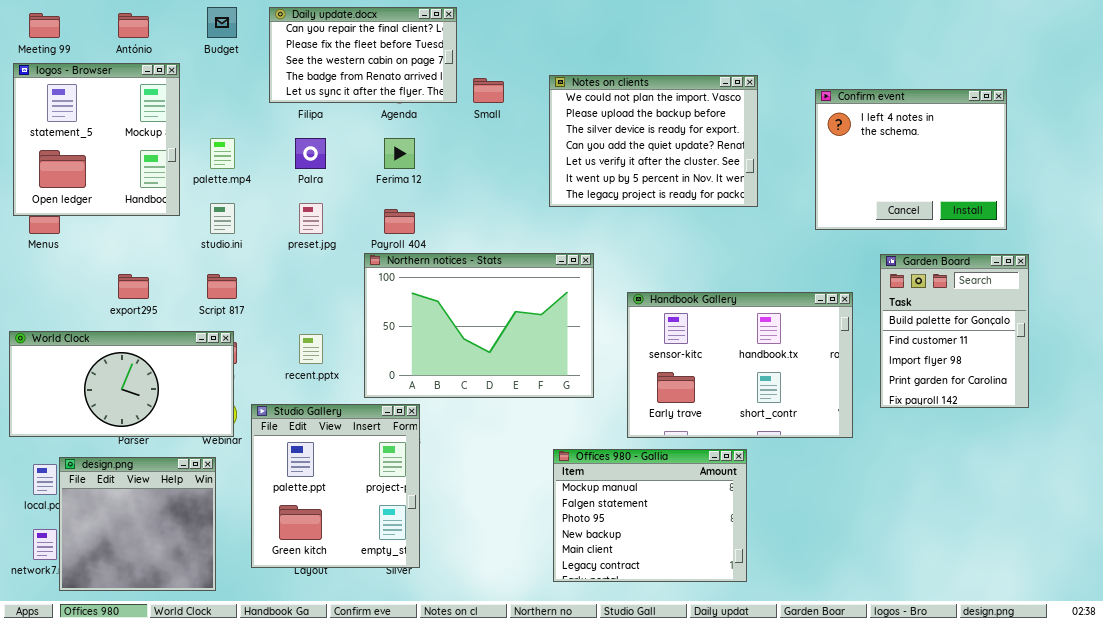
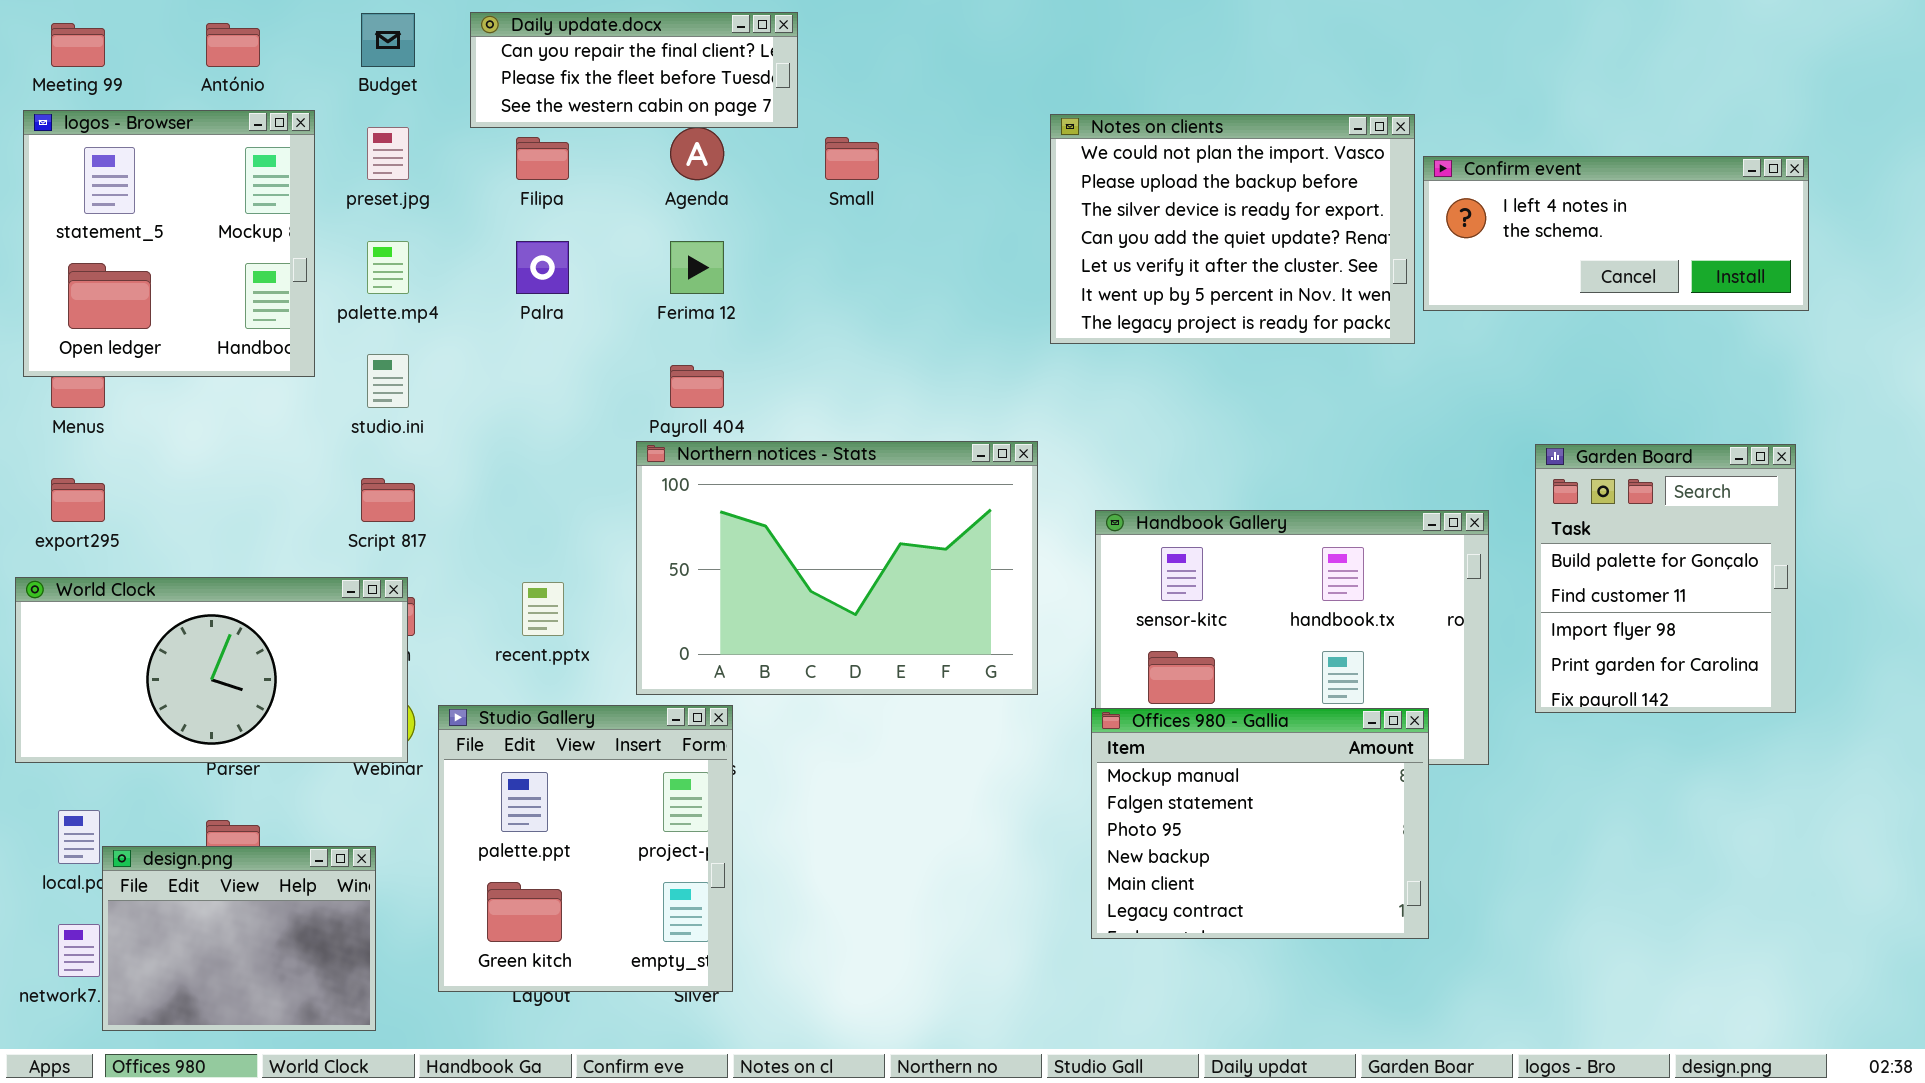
Daily update.docx: [269,7,457,103] -> [470,12,798,128], resized
Notes on clients: [549,75,758,207] -> [1050,114,1415,344], moved
Confirm event: [815,89,1007,230] -> [1423,156,1809,311], resized
preset.jpg: [299,203,323,234] -> [367,127,409,180], moved
export295: [118,274,149,299] -> [51,478,105,522], moved
Offices 980 - Gallia: [553,449,747,582] -> [1091,708,1429,939], moved
design.png: [59,457,216,591] -> [102,846,376,1031], resized

